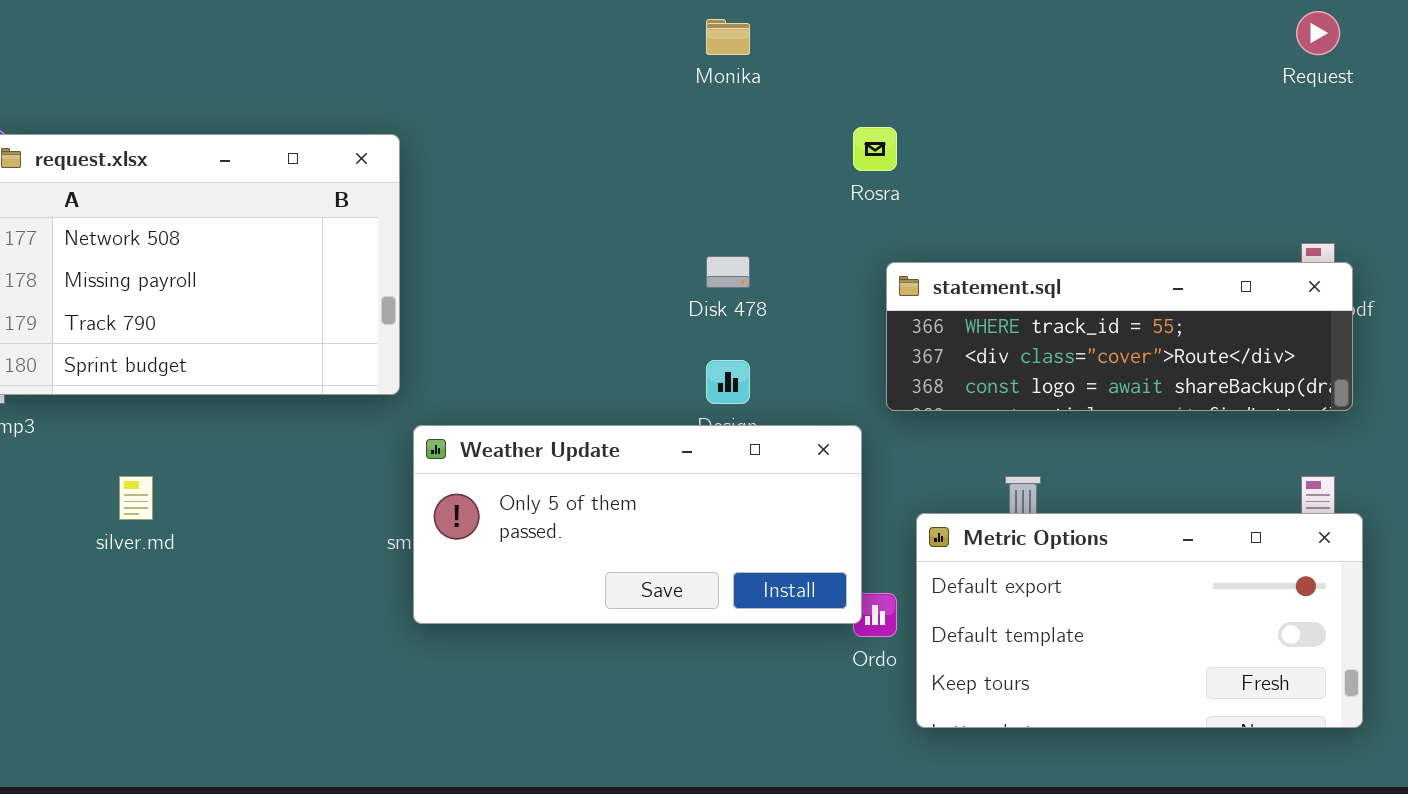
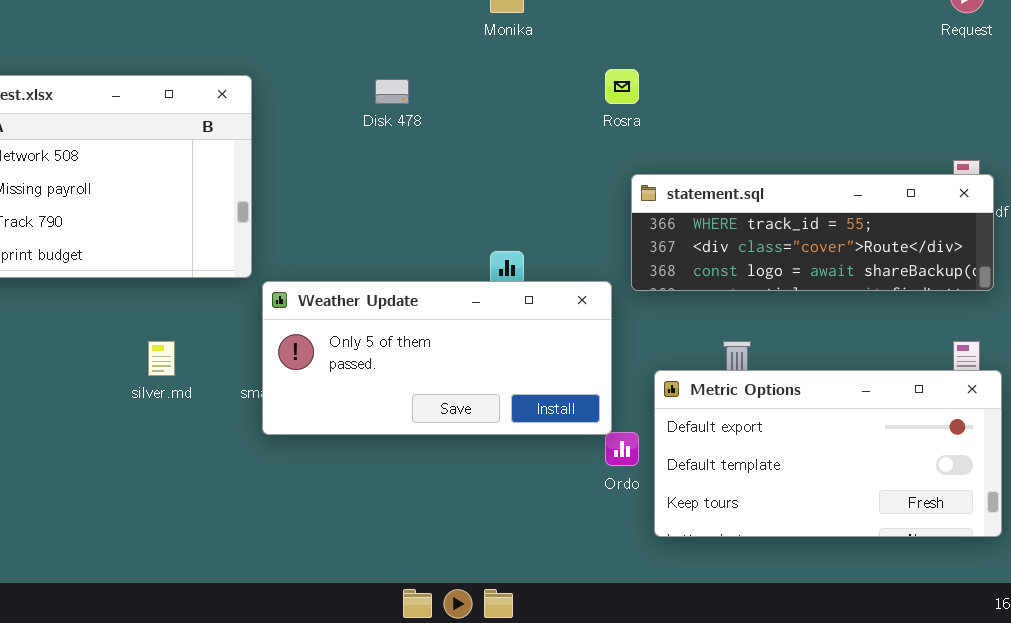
Disk 478: [706,256,750,288] -> [375,79,409,104], moved
Weather Update: [413,425,862,624] -> [262,281,612,435], moved
silver.md: [119,476,153,520] -> [148,341,175,376], moved

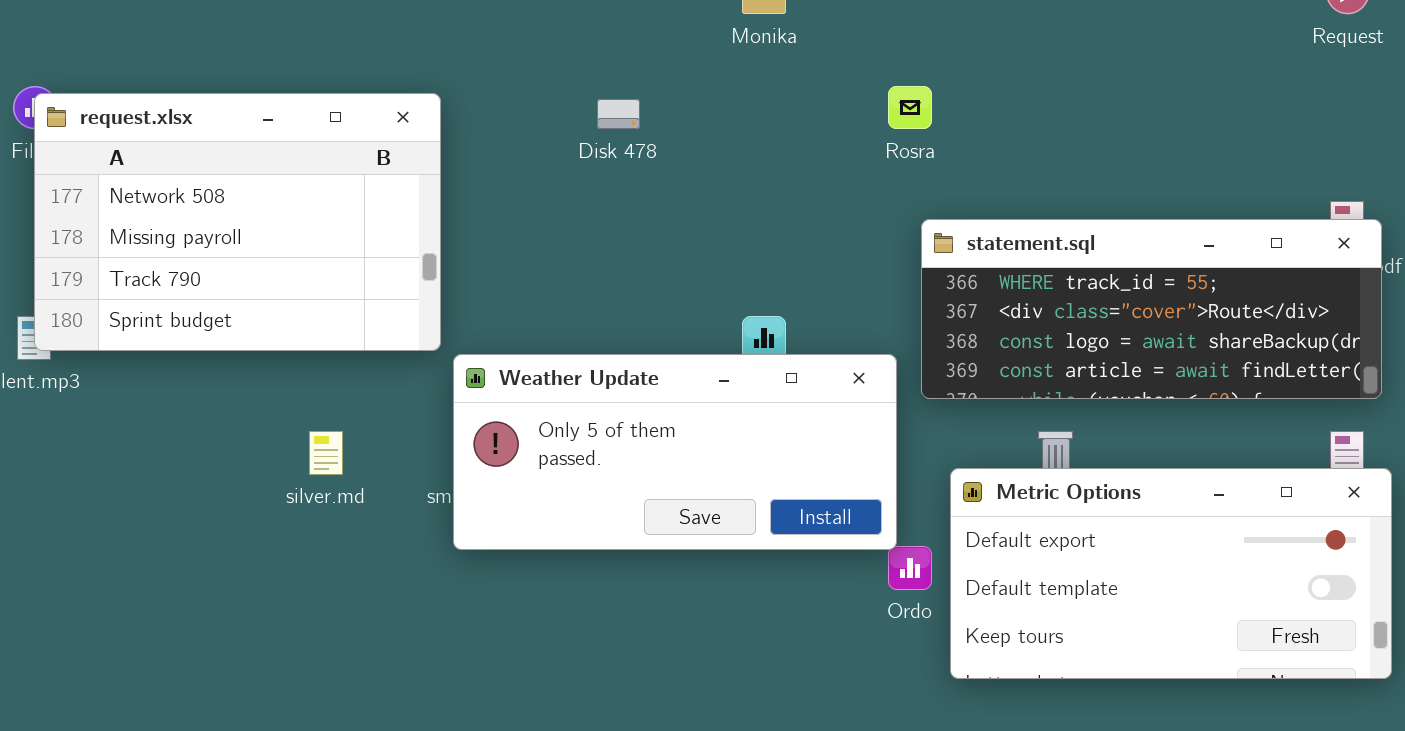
statement.sql: [631,174,994,291] -> [921,219,1382,399], resized

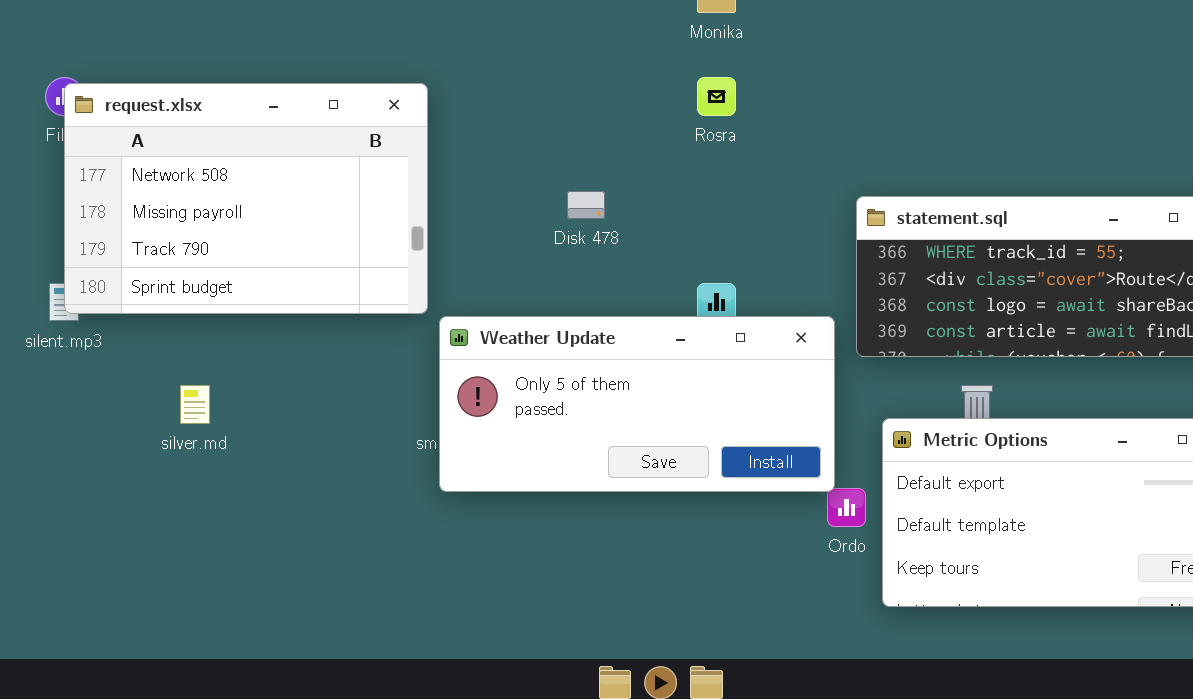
Rosra: [888,86,932,129] -> [697,77,736,116], moved
Disk 478: [597,99,640,129] -> [567,191,605,219], moved
silver.md: [309,431,343,475] -> [180,385,210,424], moved

